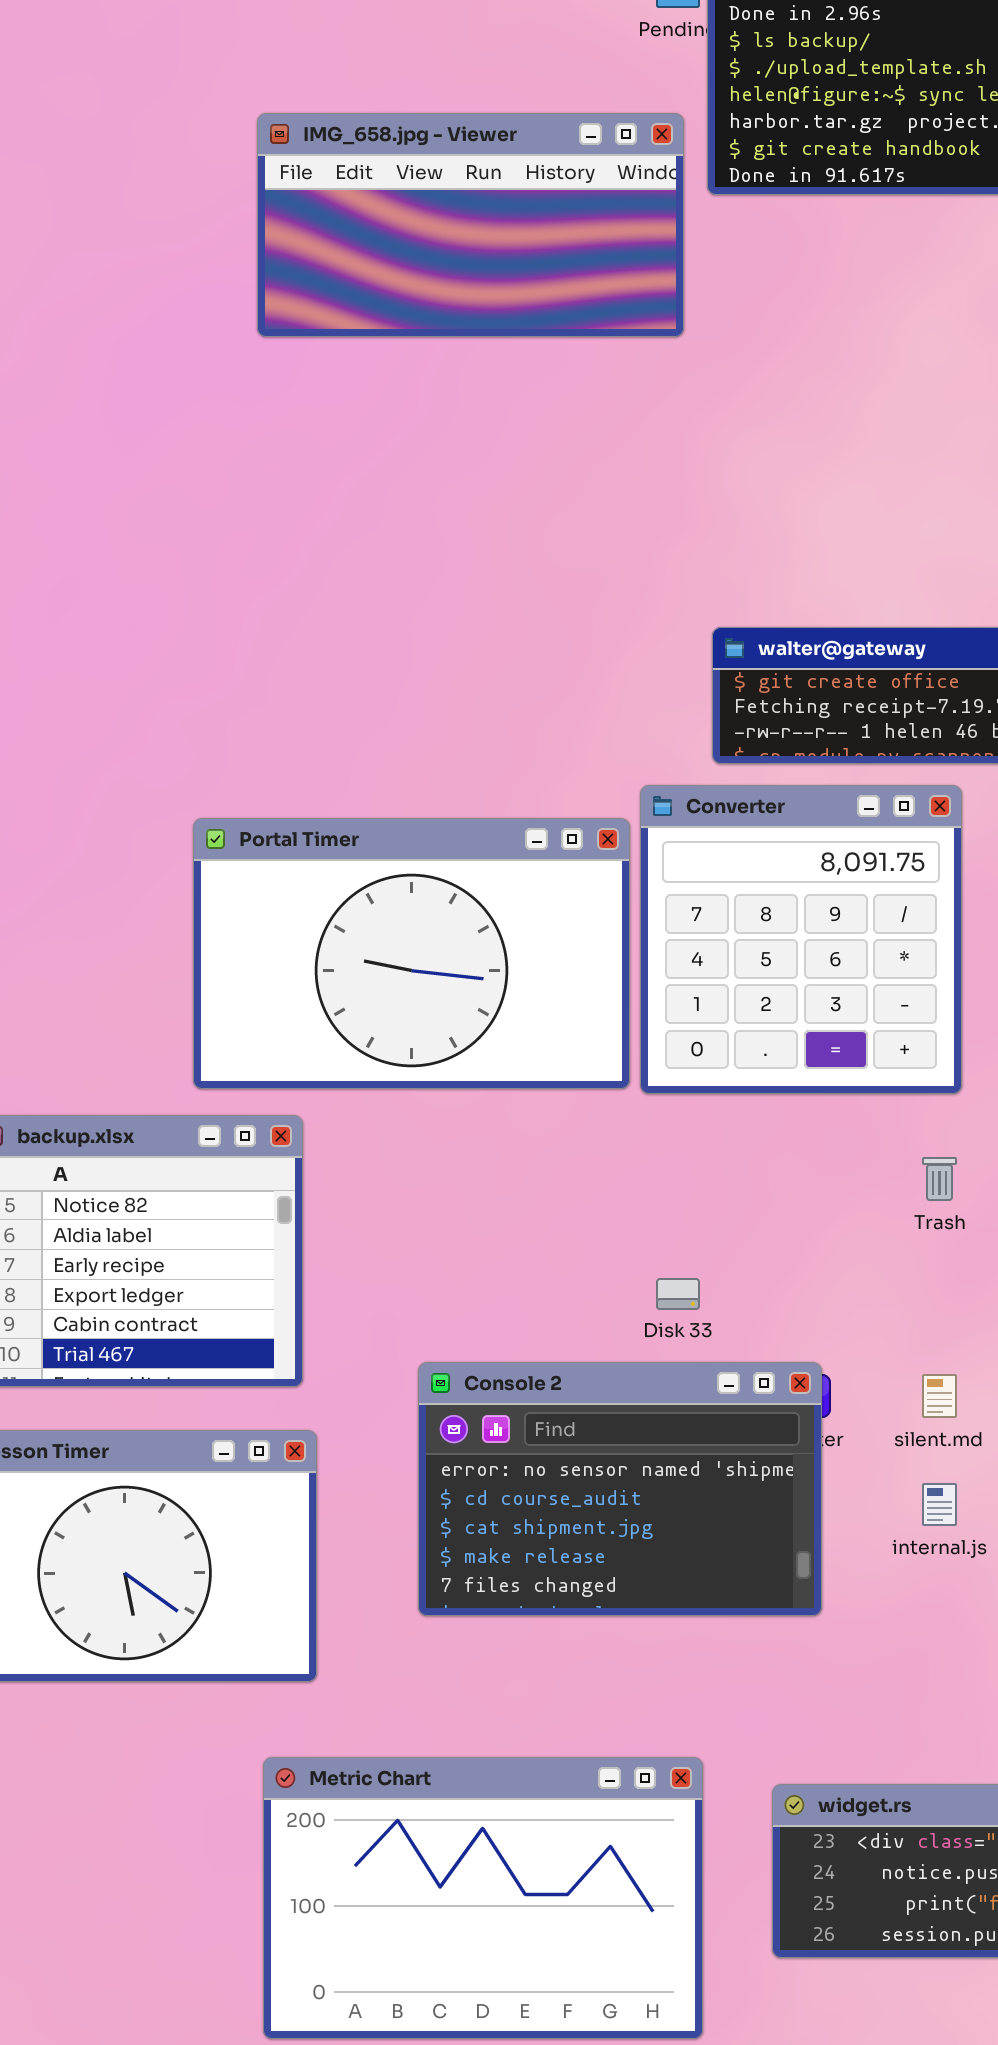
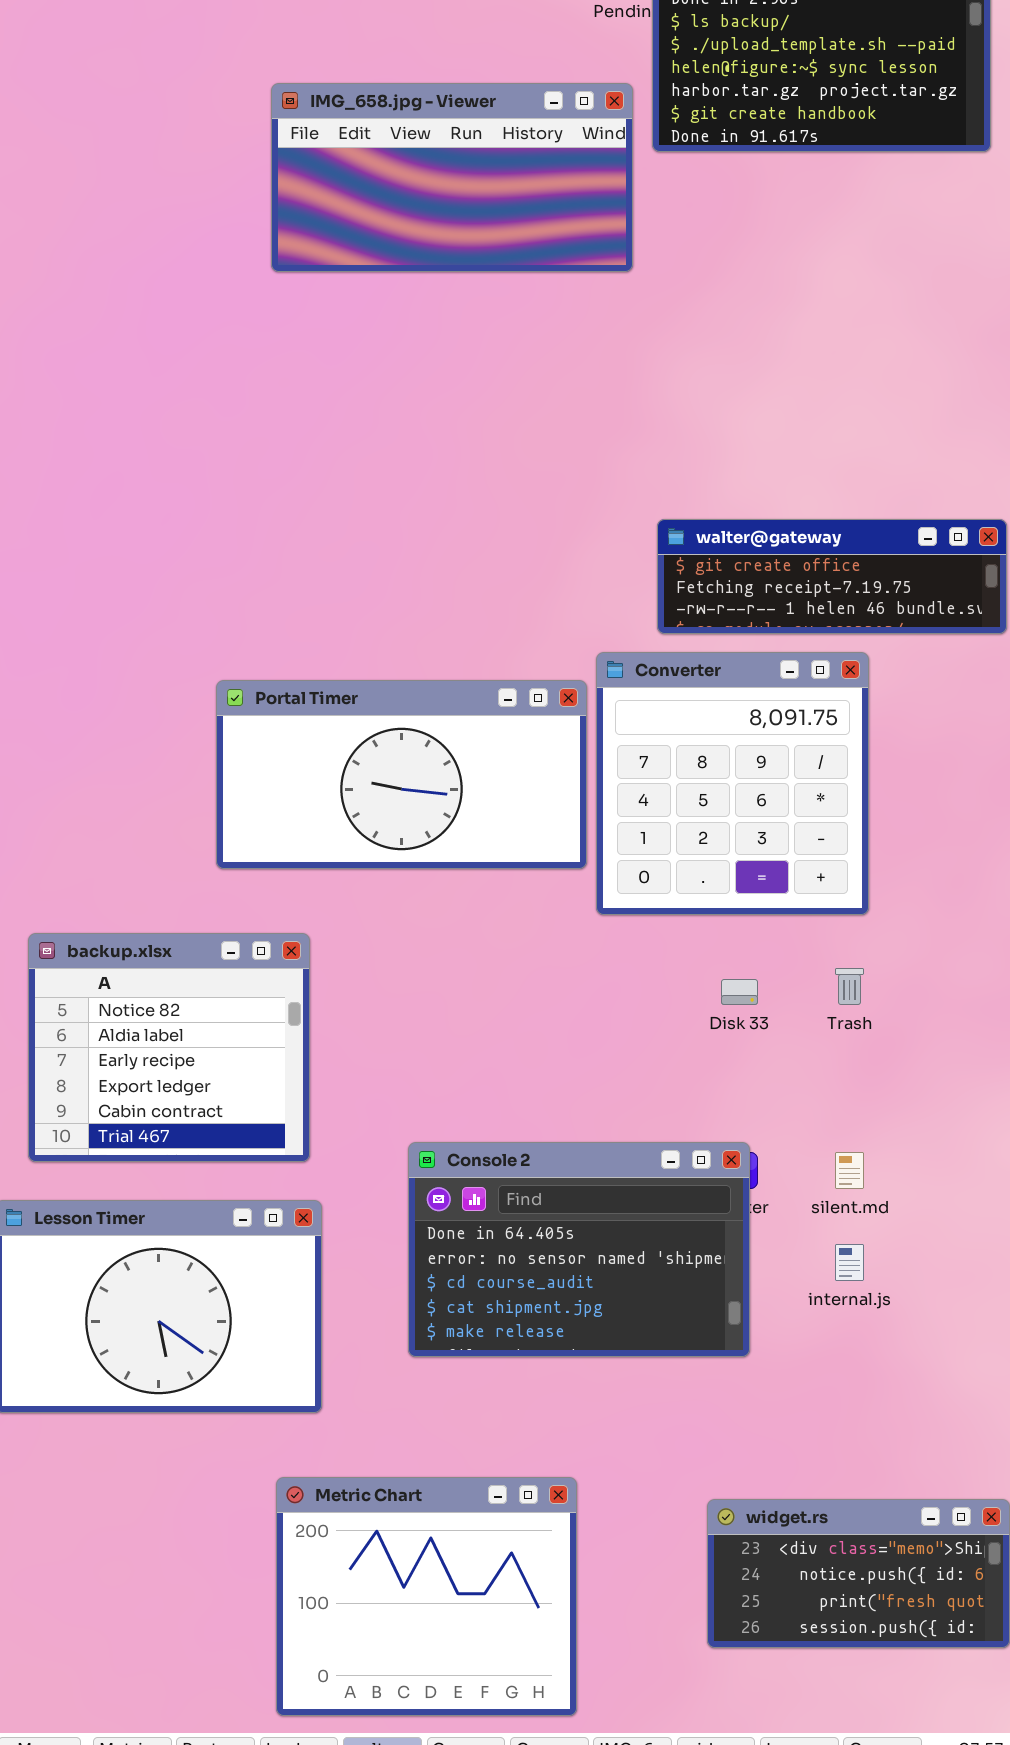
Portal Timer: [193,818,630,1089] -> [216,680,587,869], resized
Disk 33: [656,1278,700,1310] -> [721,979,758,1005], moved
Console 2: [418,1362,822,1616] -> [408,1142,750,1357], scrolled up 1 row
Metric Chart: [263,1757,703,2039] -> [276,1477,577,1716], resized

